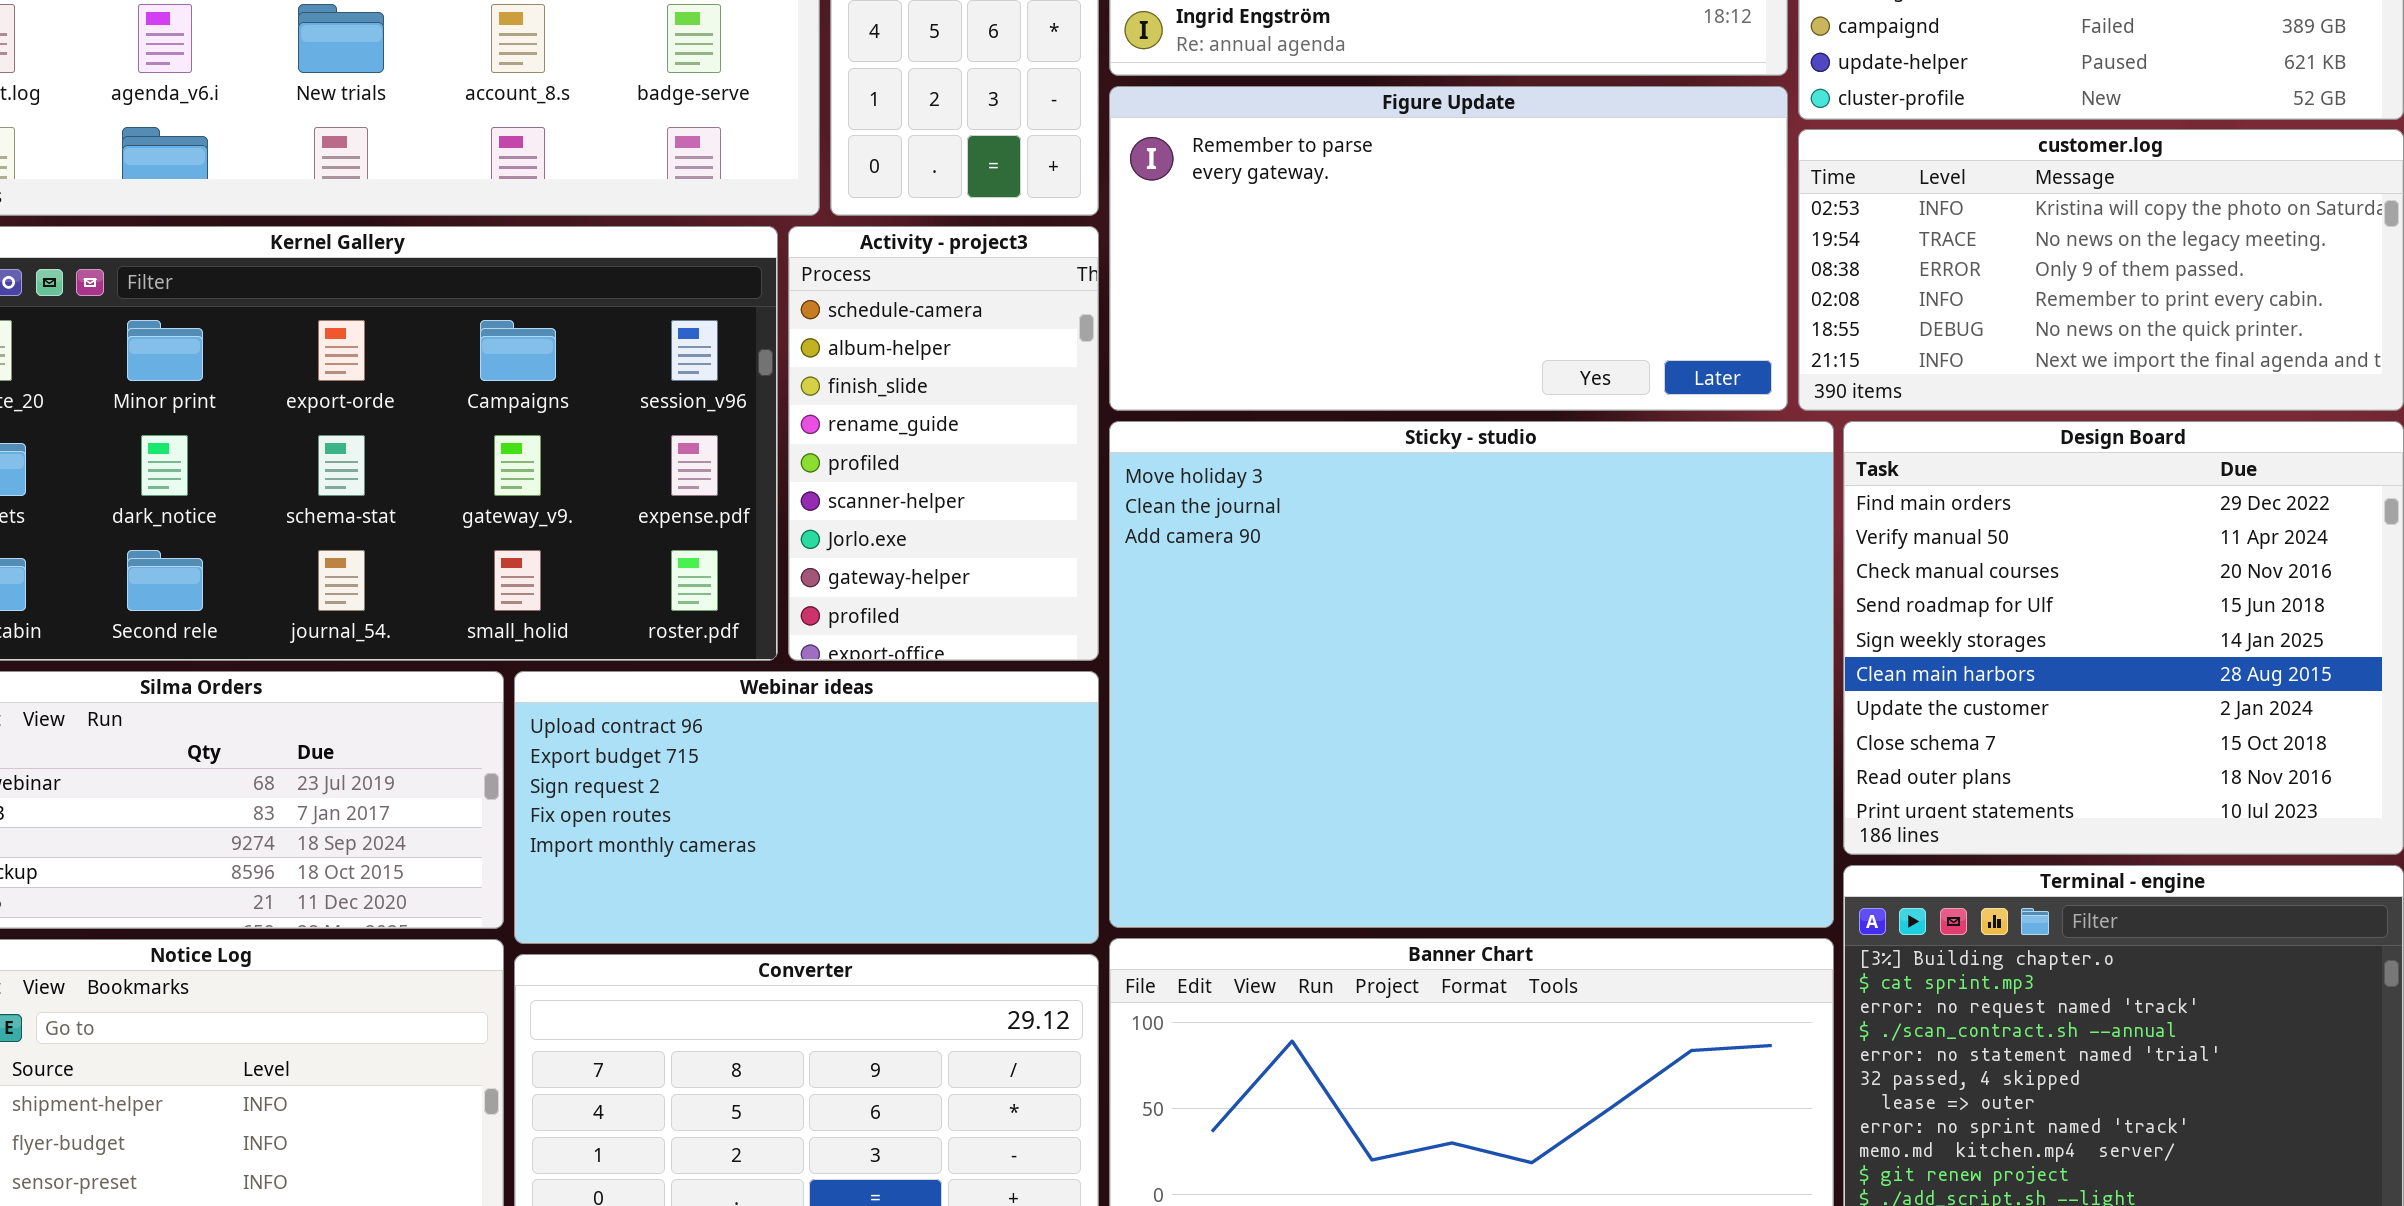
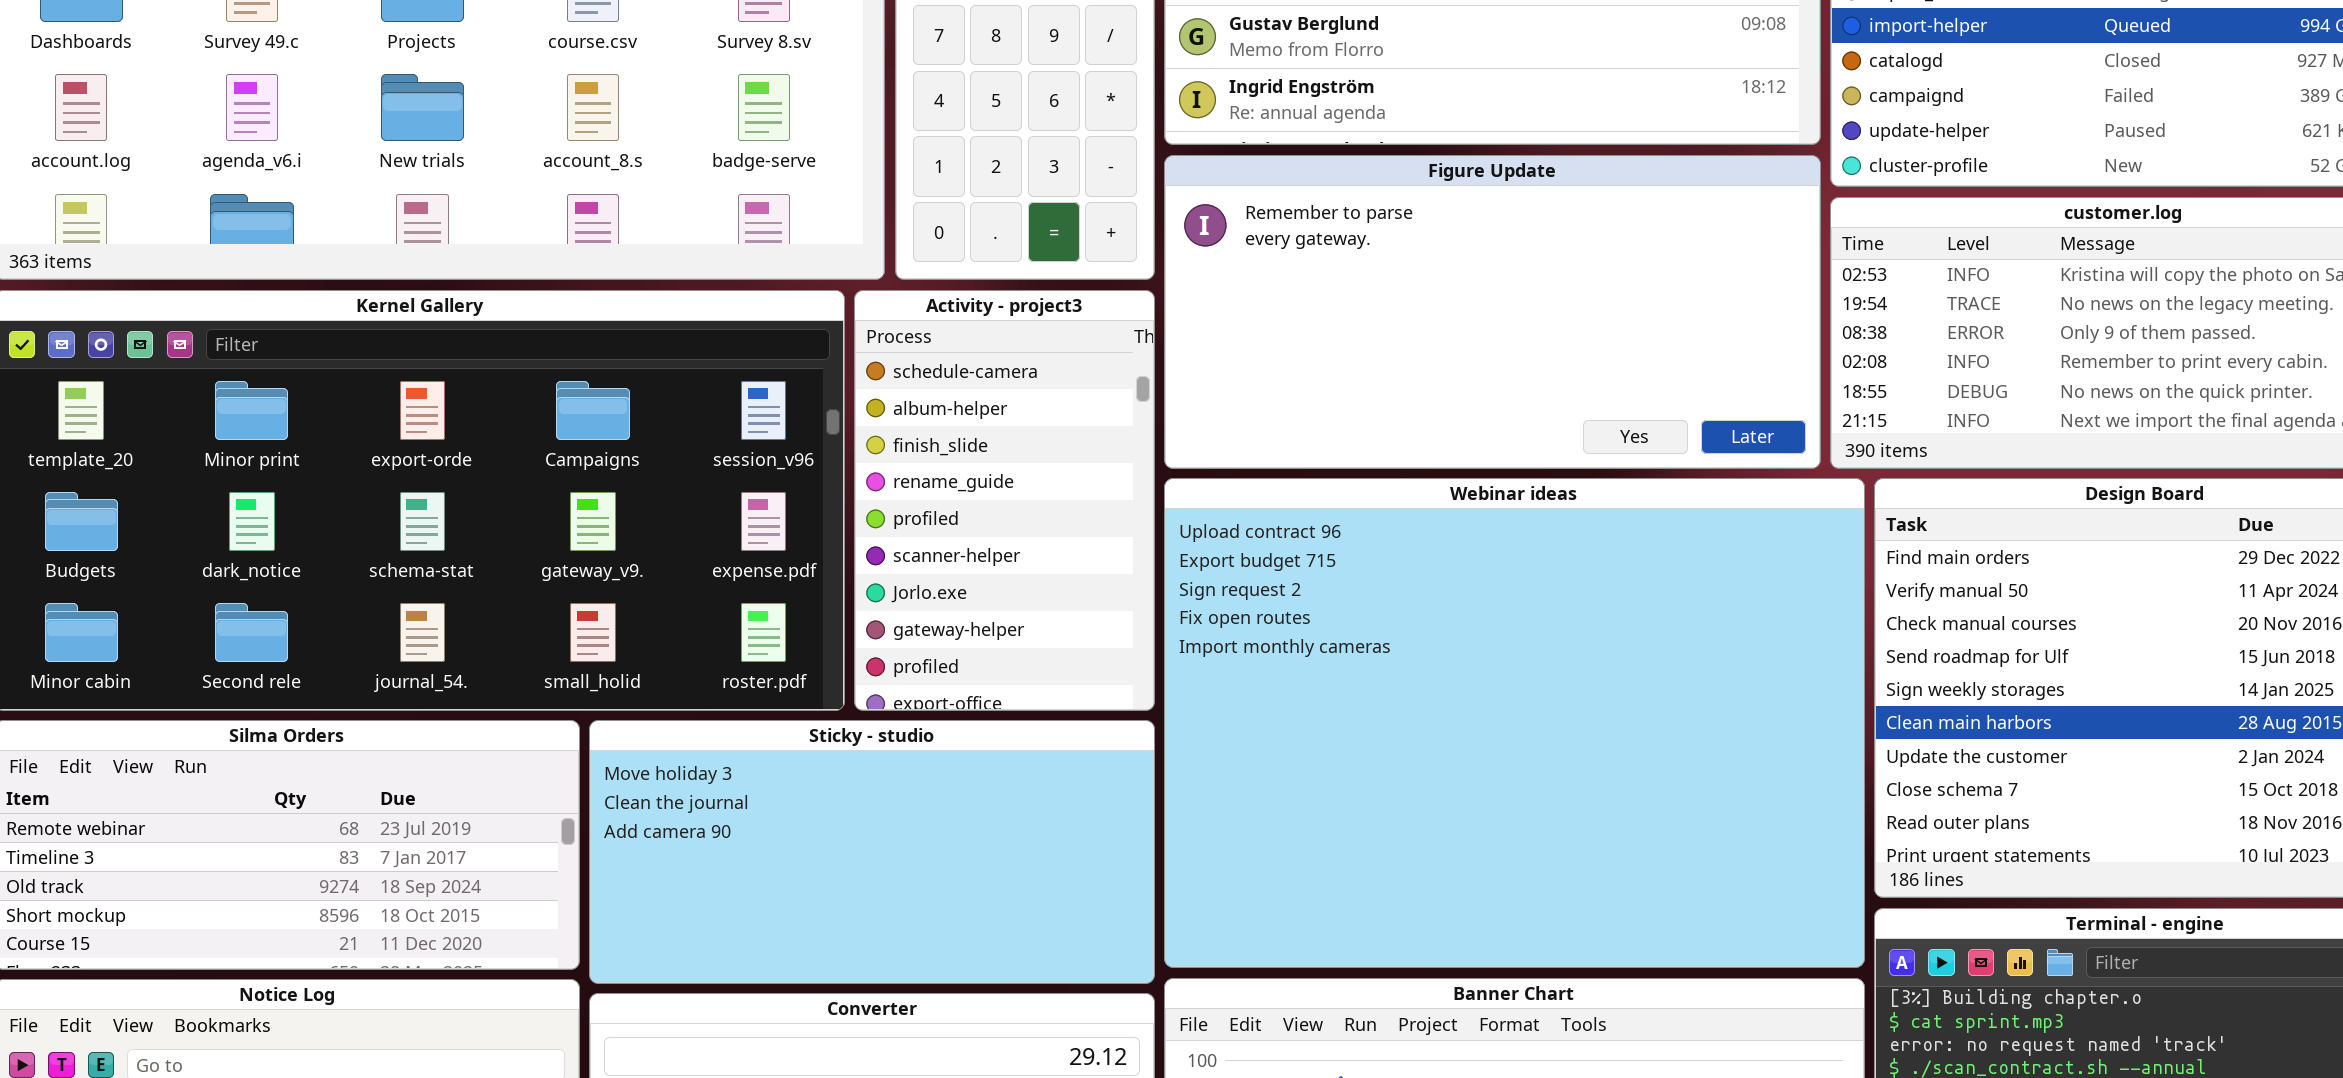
Sticky - studio: [1109,421,1834,928] -> [589,720,1155,984], moved, resized
Webinar ideas: [514,671,1099,944] -> [1164,478,1865,968], moved, resized

